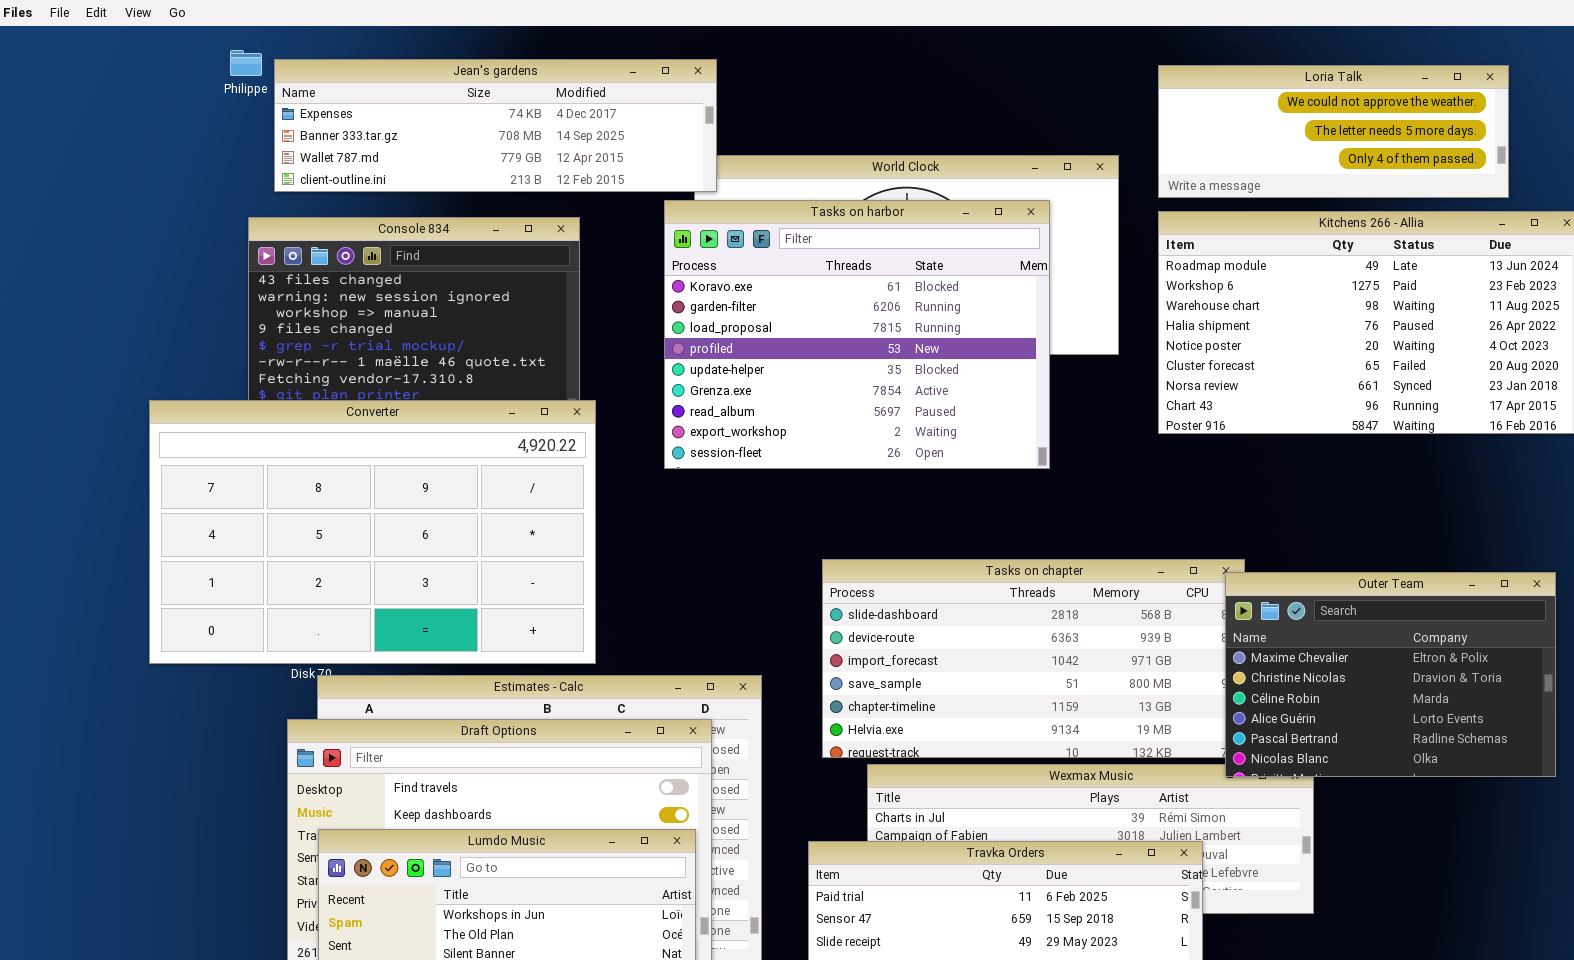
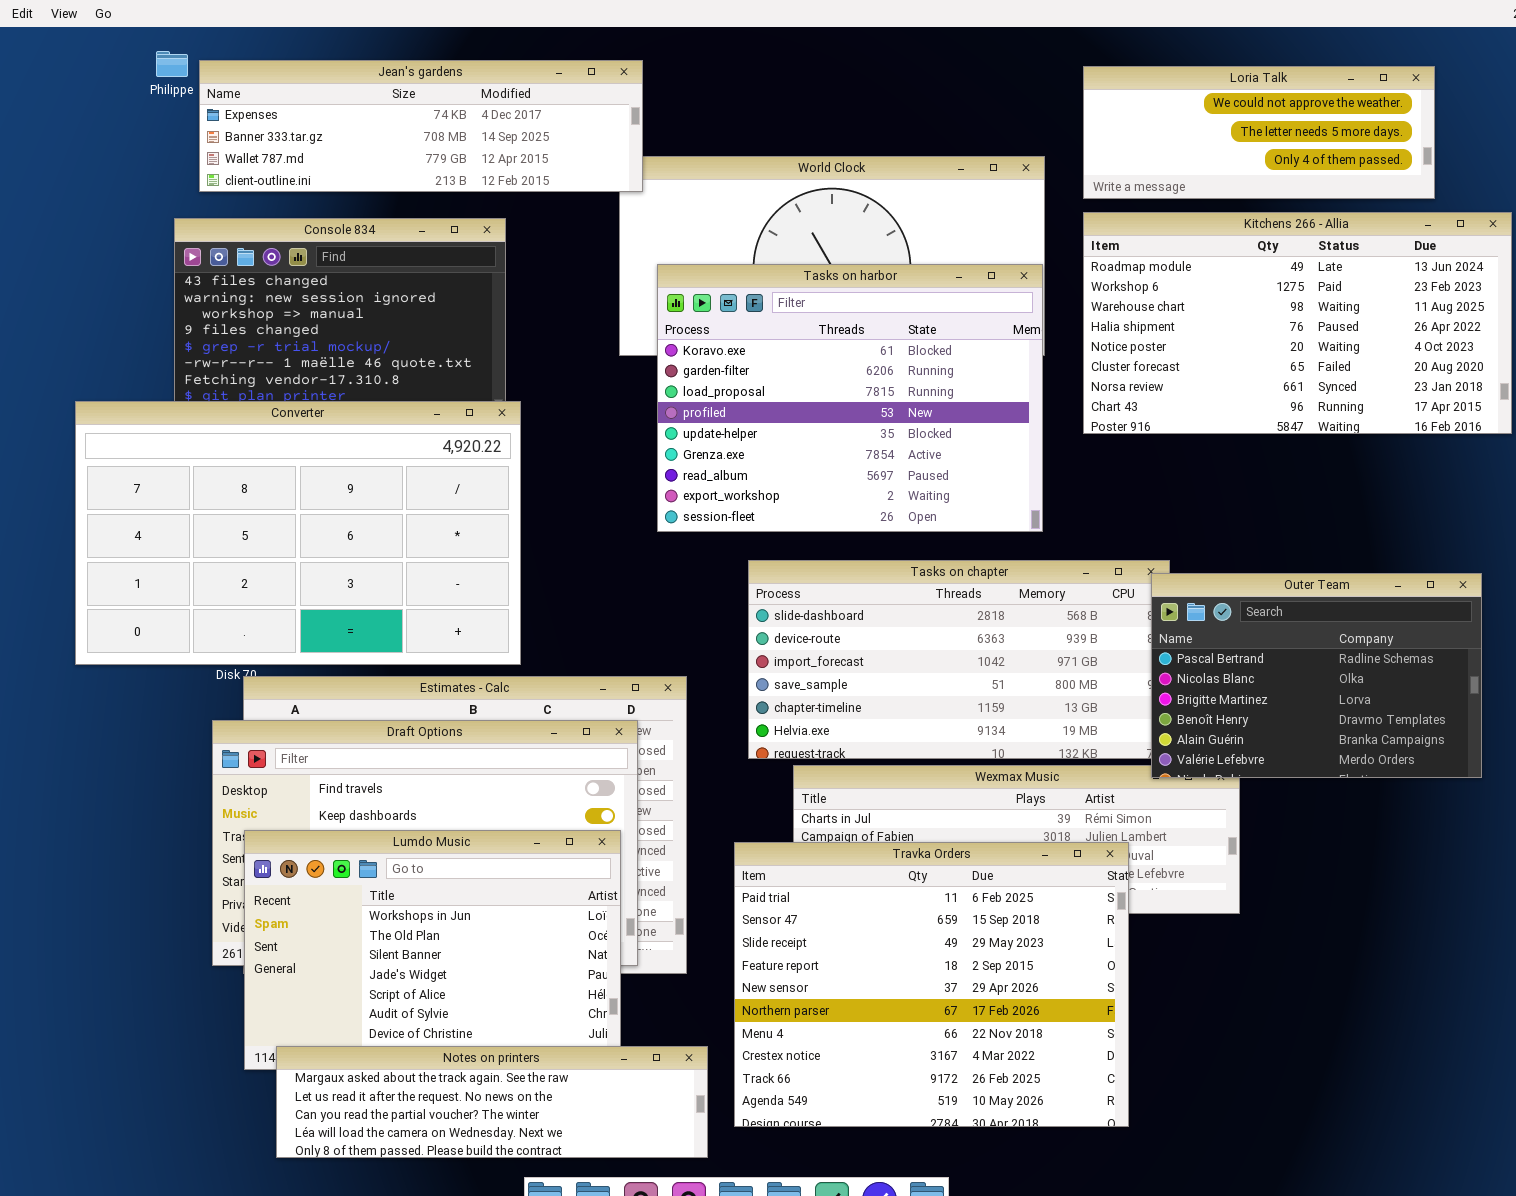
Tasks on harbor: [664,200,1050,469] -> [657,264,1043,532], moved
Outer Team: [1225,572,1556,777] -> [1151,573,1482,778], scrolled down 4 rows

